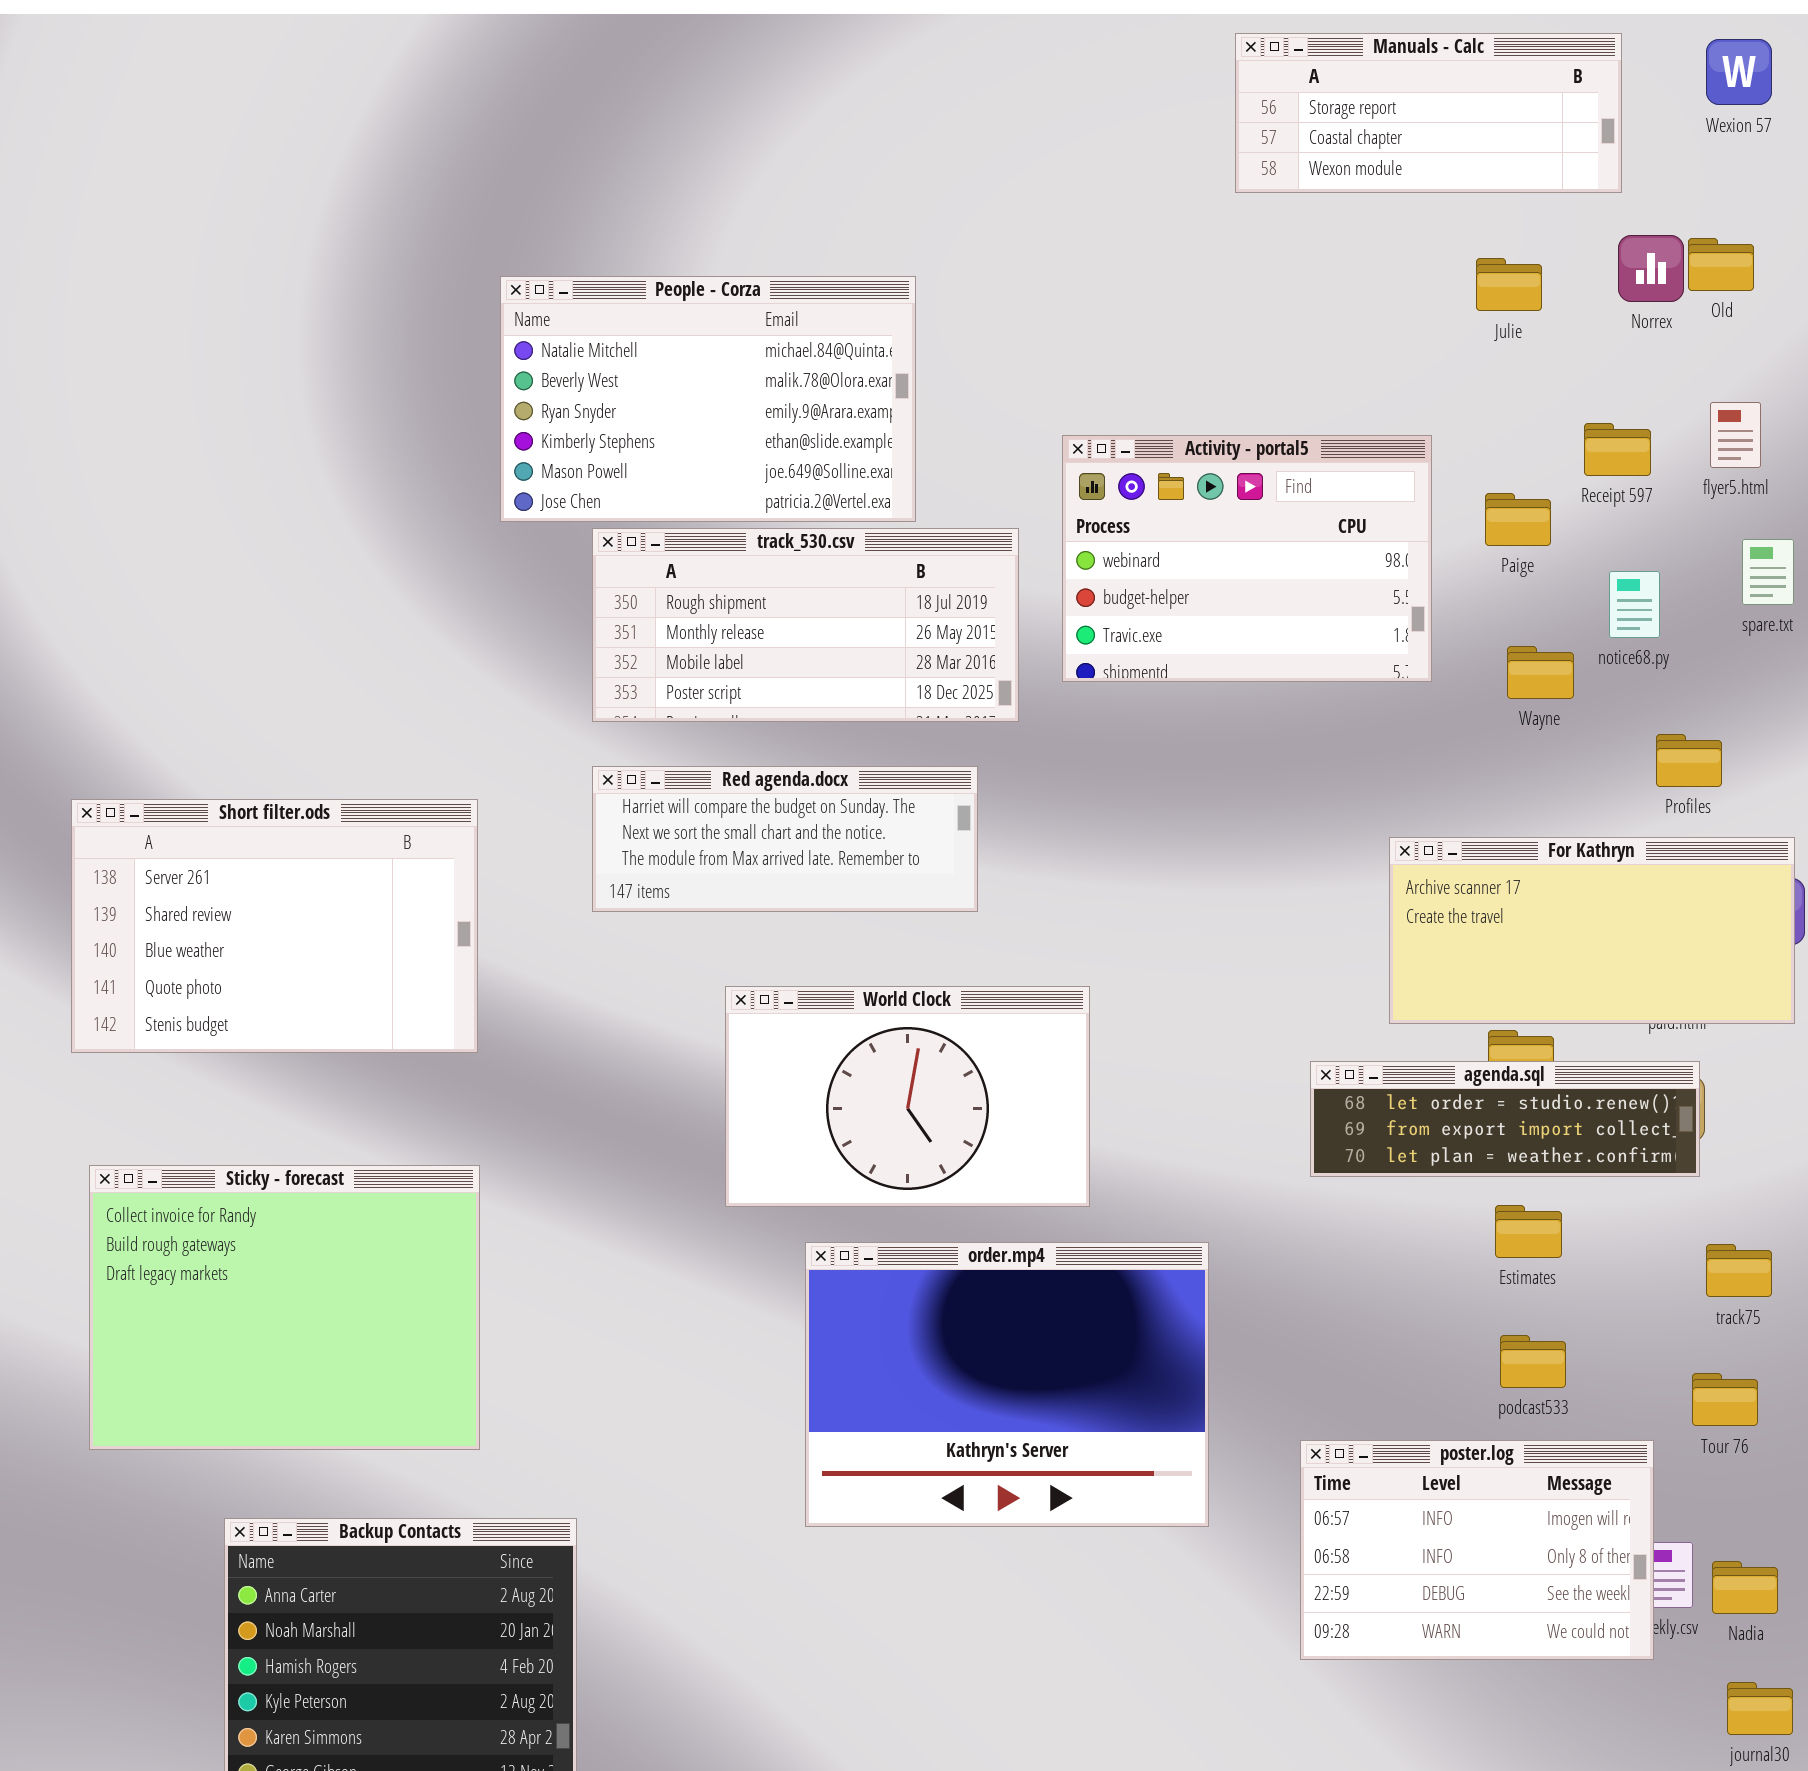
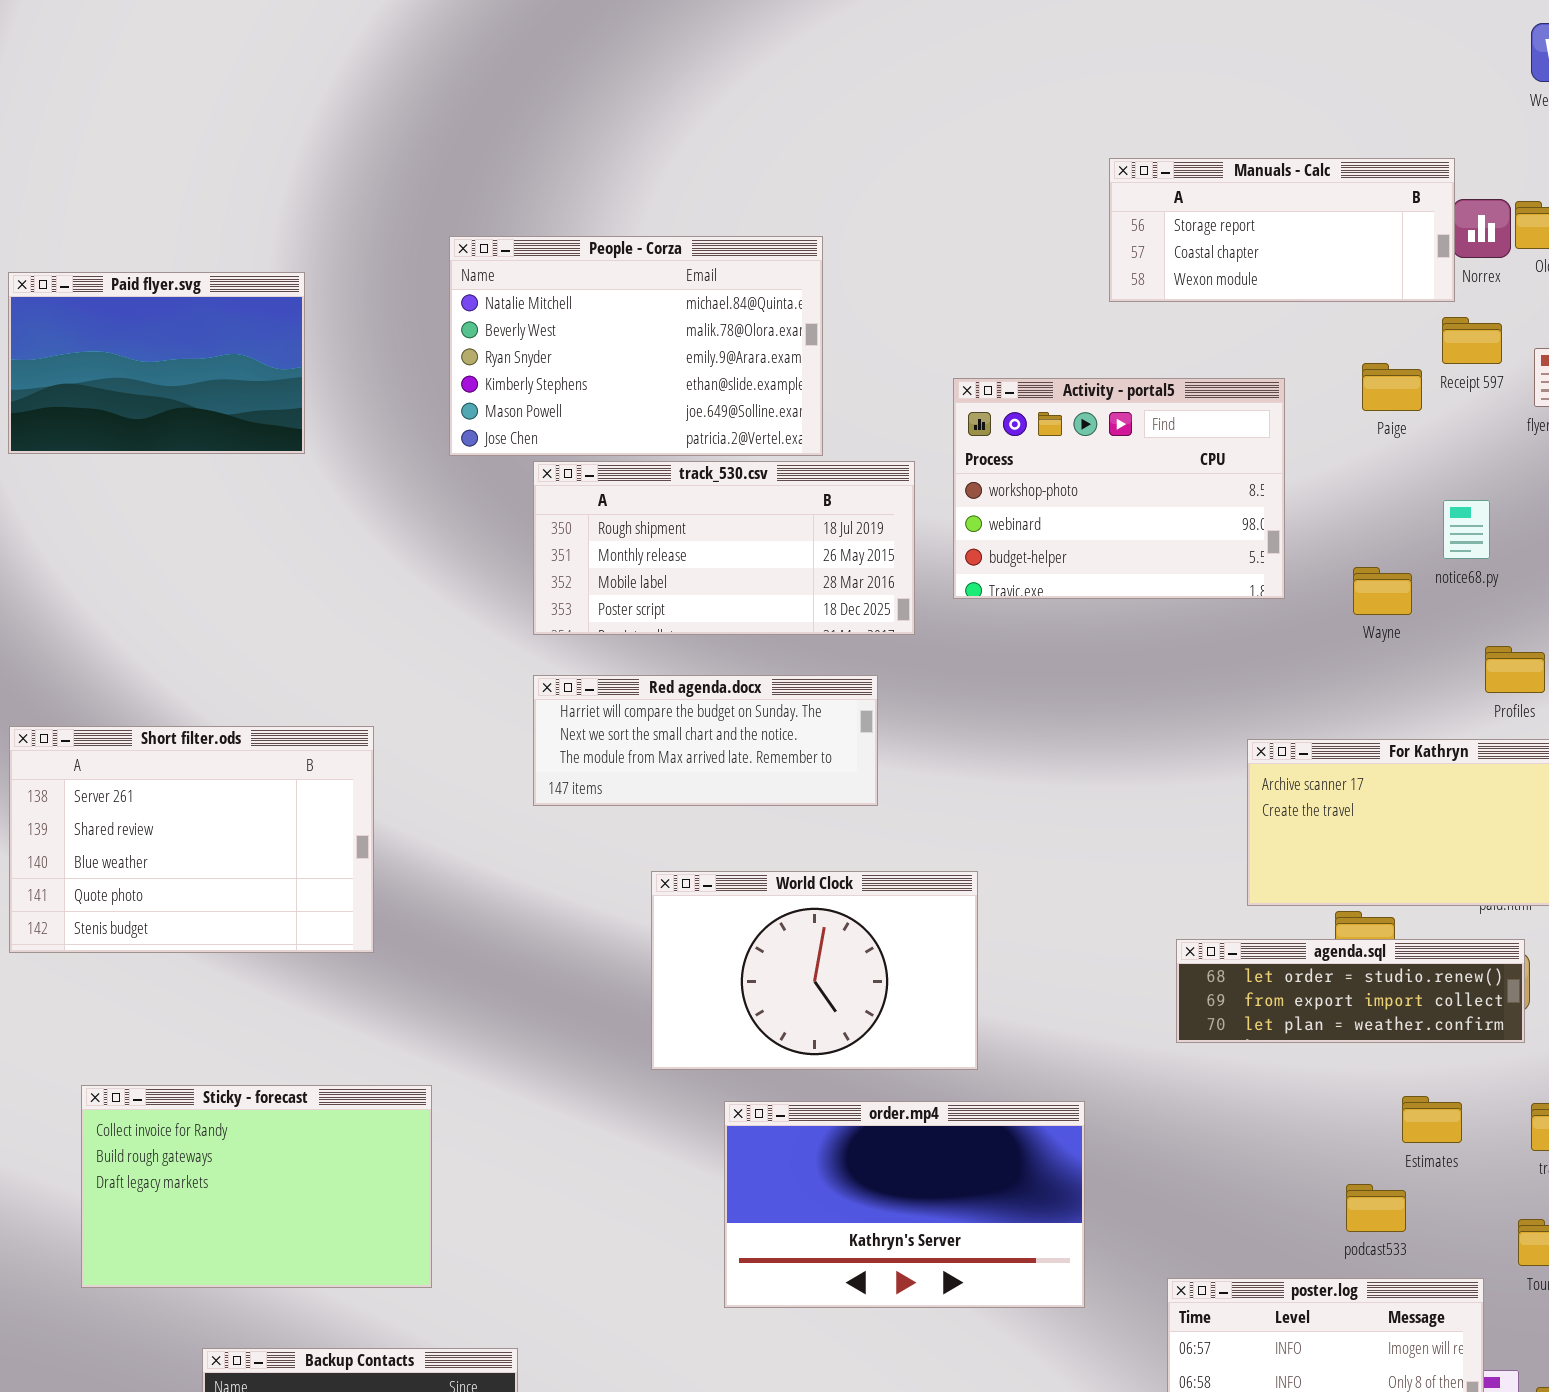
Manuals - Calc: [1235,33,1622,193] -> [1109,158,1455,302], moved
Paid flyer.svg: none -> [8,272,305,454], opened
Receipt 597: [1584,423,1651,476] -> [1442,317,1502,364], moved
Activity - portal5: [1062,435,1432,682] -> [953,378,1285,599], scrolled up 1 row
Paige: [1485,493,1551,546] -> [1362,363,1422,411], moved
Short filter.ods: [71,799,478,1053] -> [9,726,374,953], moved
Sticky - forecast: [89,1165,480,1450] -> [81,1085,432,1288], resized
Estimates: [1495,1205,1562,1258] -> [1402,1096,1462,1143], moved
order.mp4: [805,1242,1209,1527] -> [724,1101,1085,1308], resized

